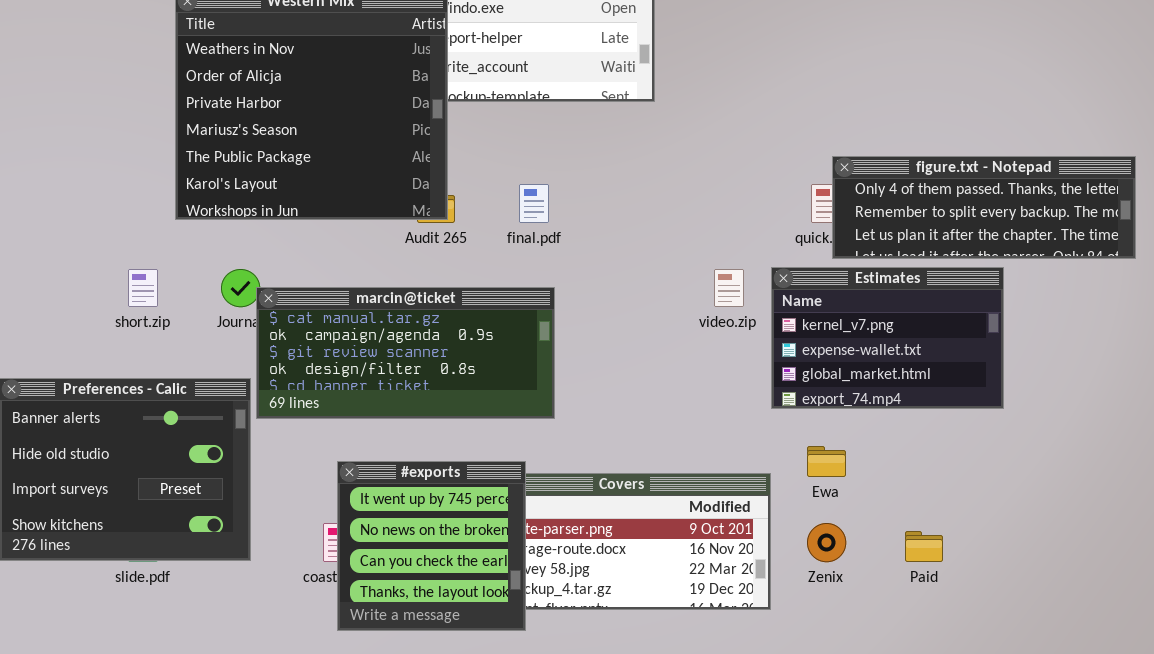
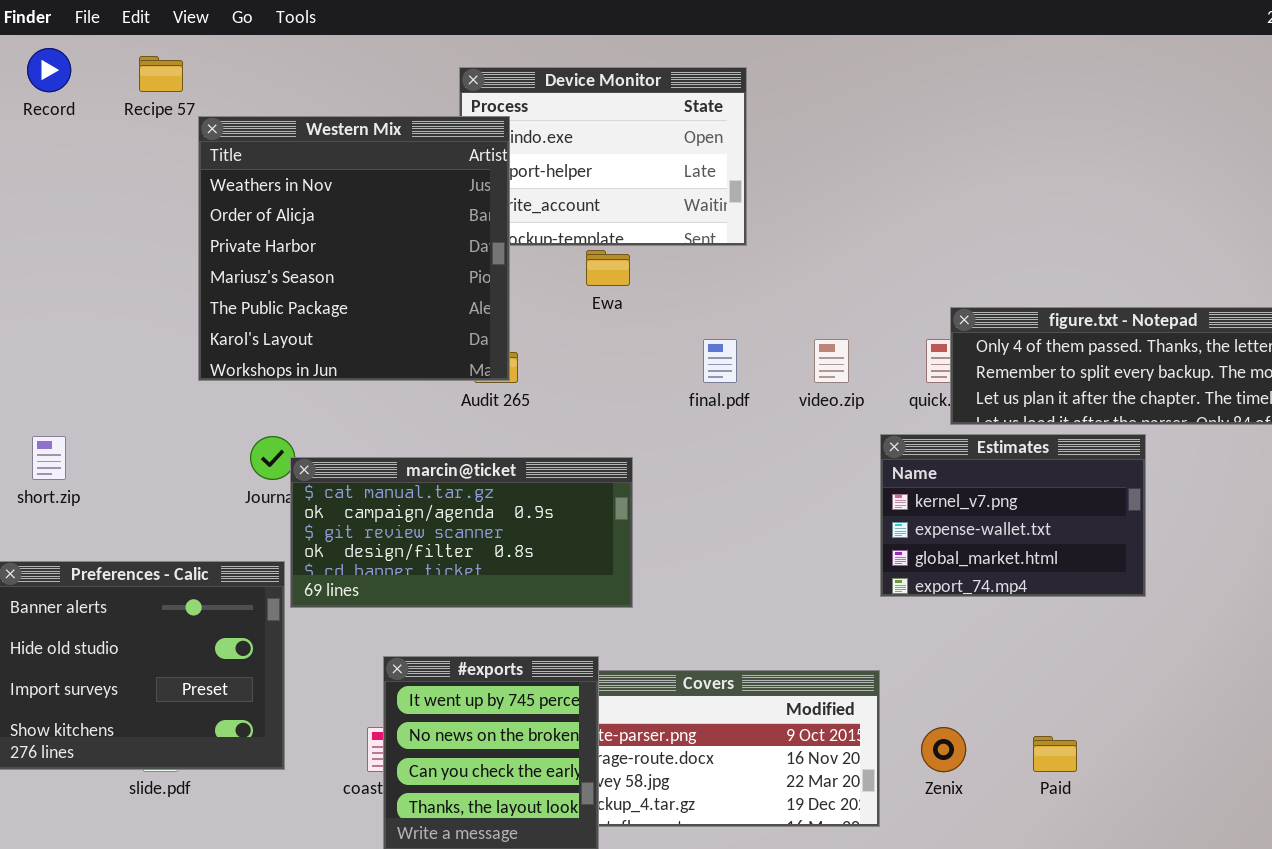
final.pdf: [519,184,549,223] -> [703,339,737,383], moved
short.zip: [128,269,158,307] -> [32,436,66,480], moved
video.zip: [714,269,744,307] -> [814,339,849,383], moved
Ewa: [807,446,846,477] -> [586,250,630,286], moved

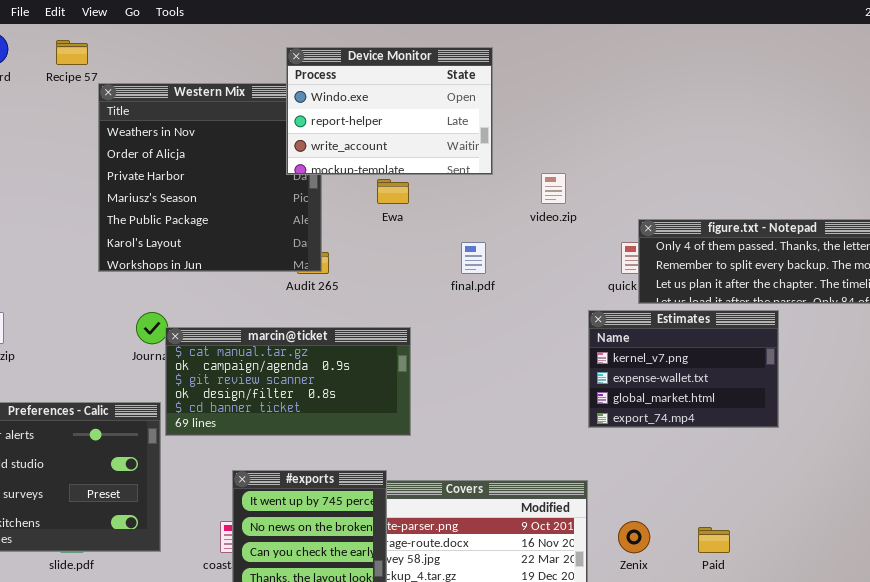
Device Monitor: [459,67,747,246] -> [286,47,493,175], raised
video.zip: [814,339,849,383] -> [541,173,566,204], moved

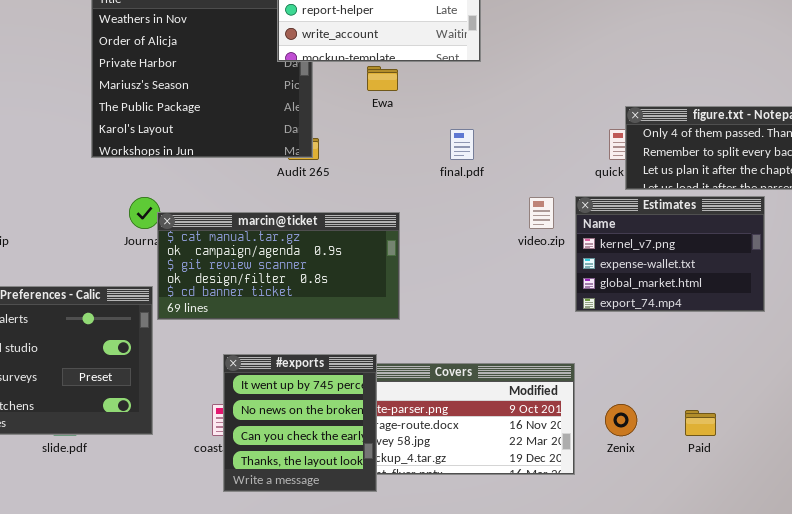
video.zip: [541,173,566,204] -> [529,197,554,229], moved

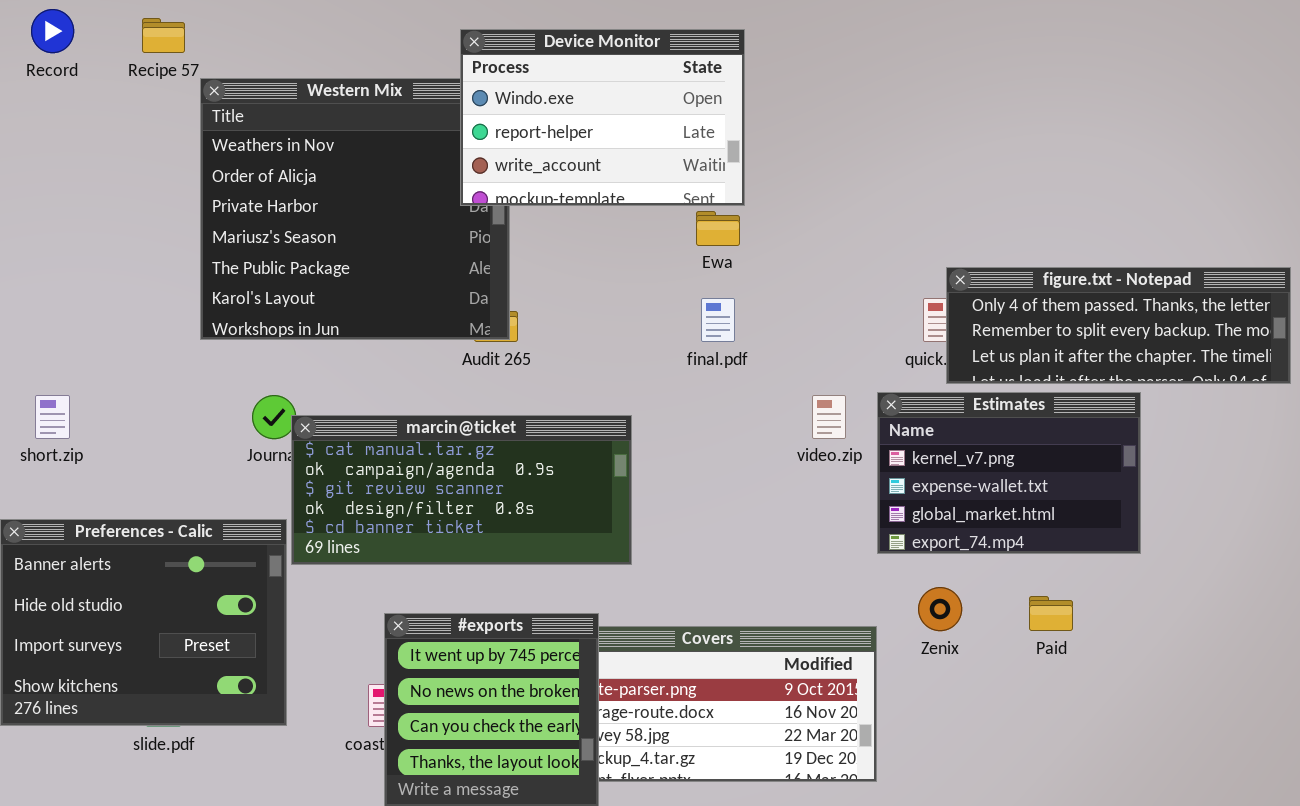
Ewa: [367,66,398,91] -> [696,211,740,246], moved
Zenix: [605,404,637,436] -> [918,587,962,631], moved
Paid: [685,410,716,436] -> [1029,596,1073,631], moved

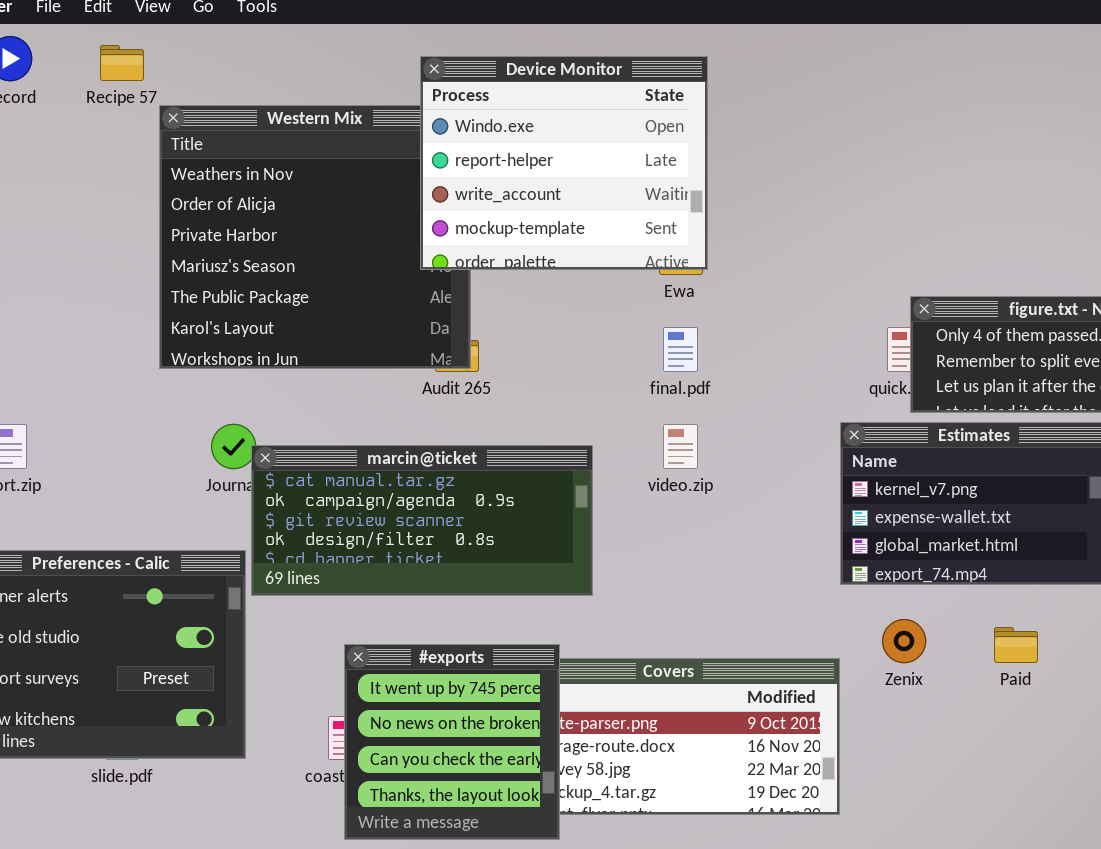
Device Monitor: [460,29,745,206] -> [420,56,708,270], resized
video.zip: [812,395,846,439] -> [663,424,698,469], moved

